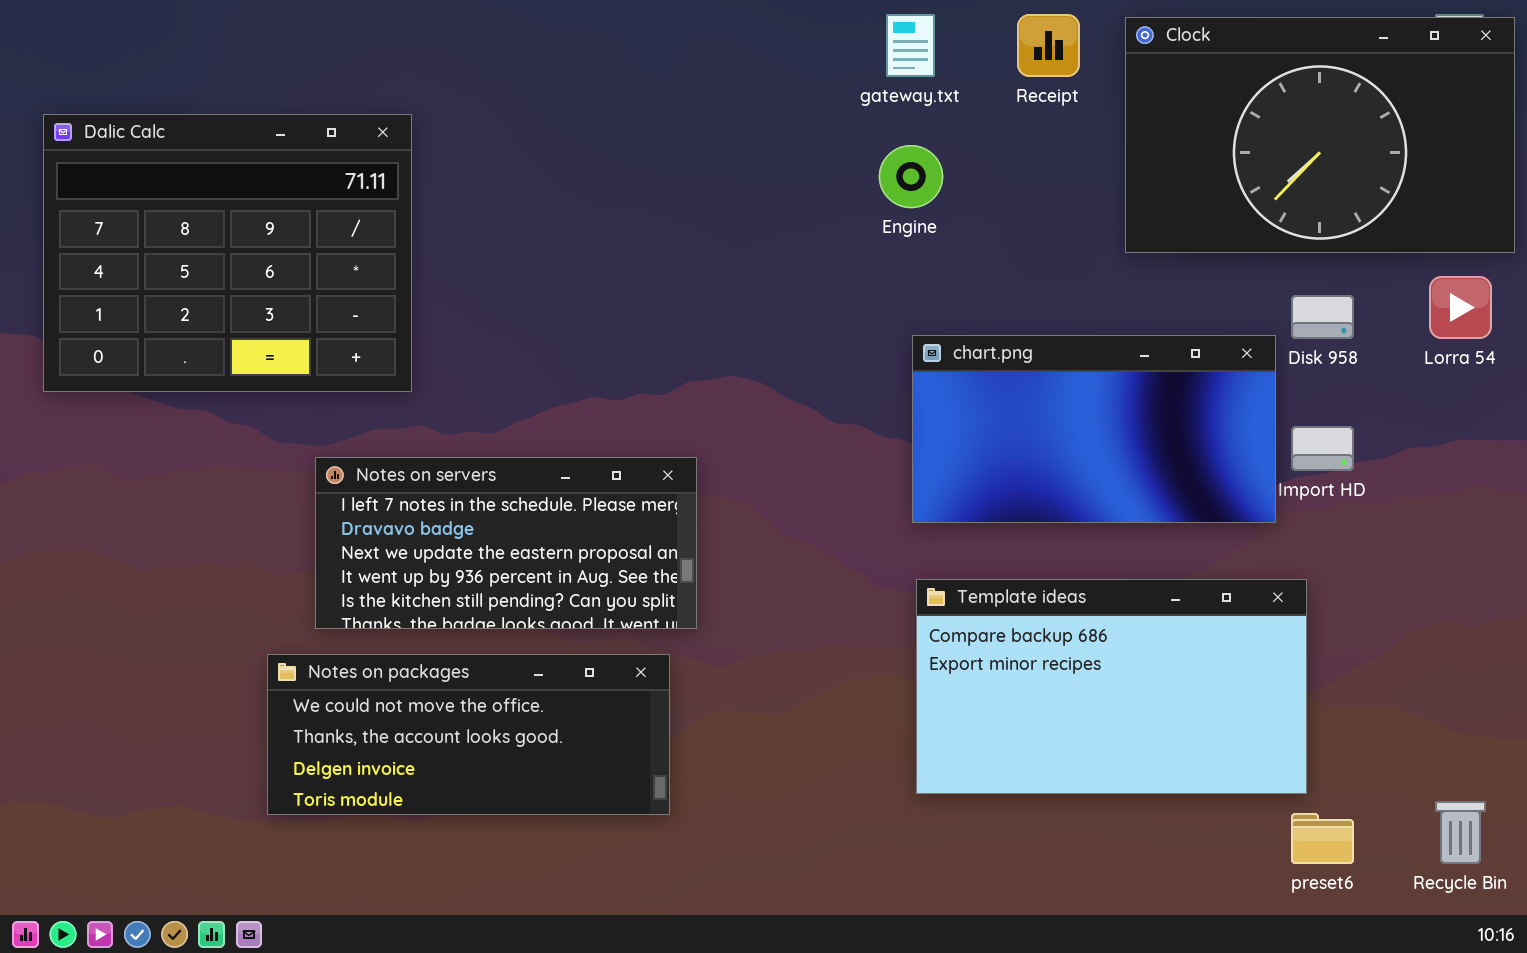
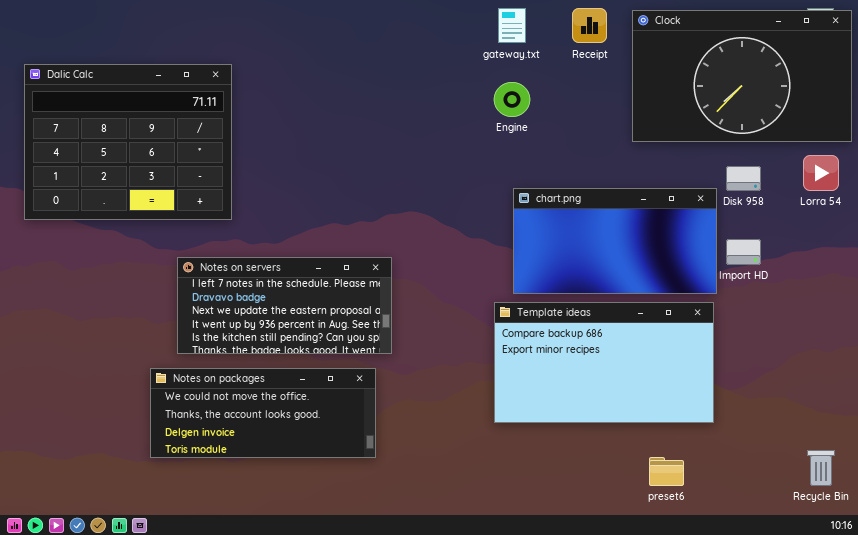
Template ideas: [916,579,1307,794] -> [494,302,714,423], moved
preset6: [1291,813,1354,864] -> [649,457,684,486], moved

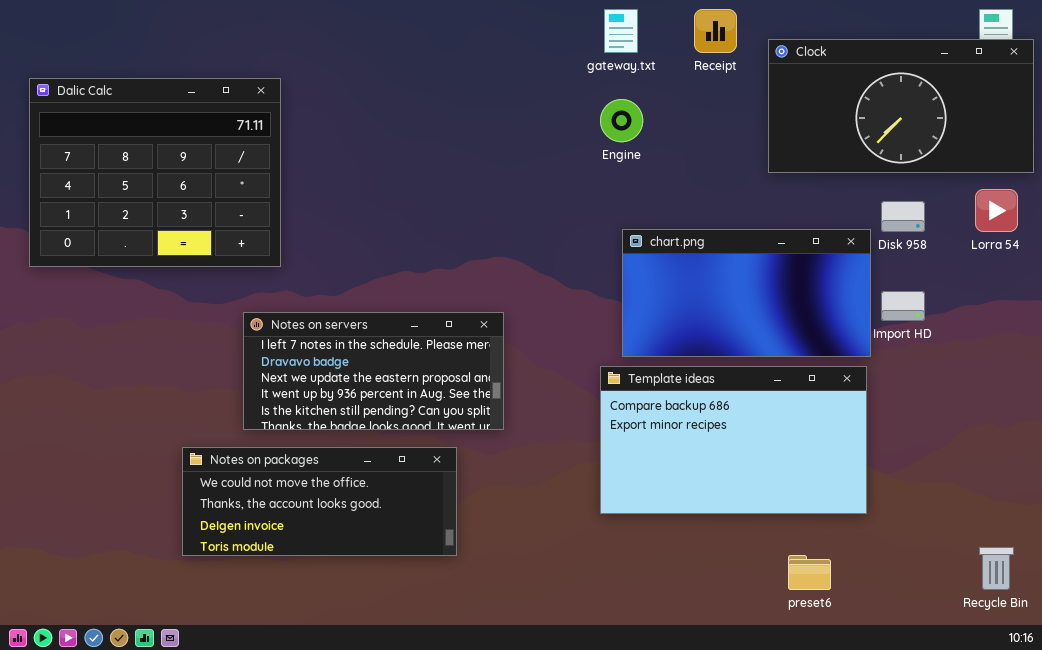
Clock: [632,10,852,142] -> [768,39,1034,173], resized
Notes on servers: [177,257,392,354] -> [243,312,504,430], moved

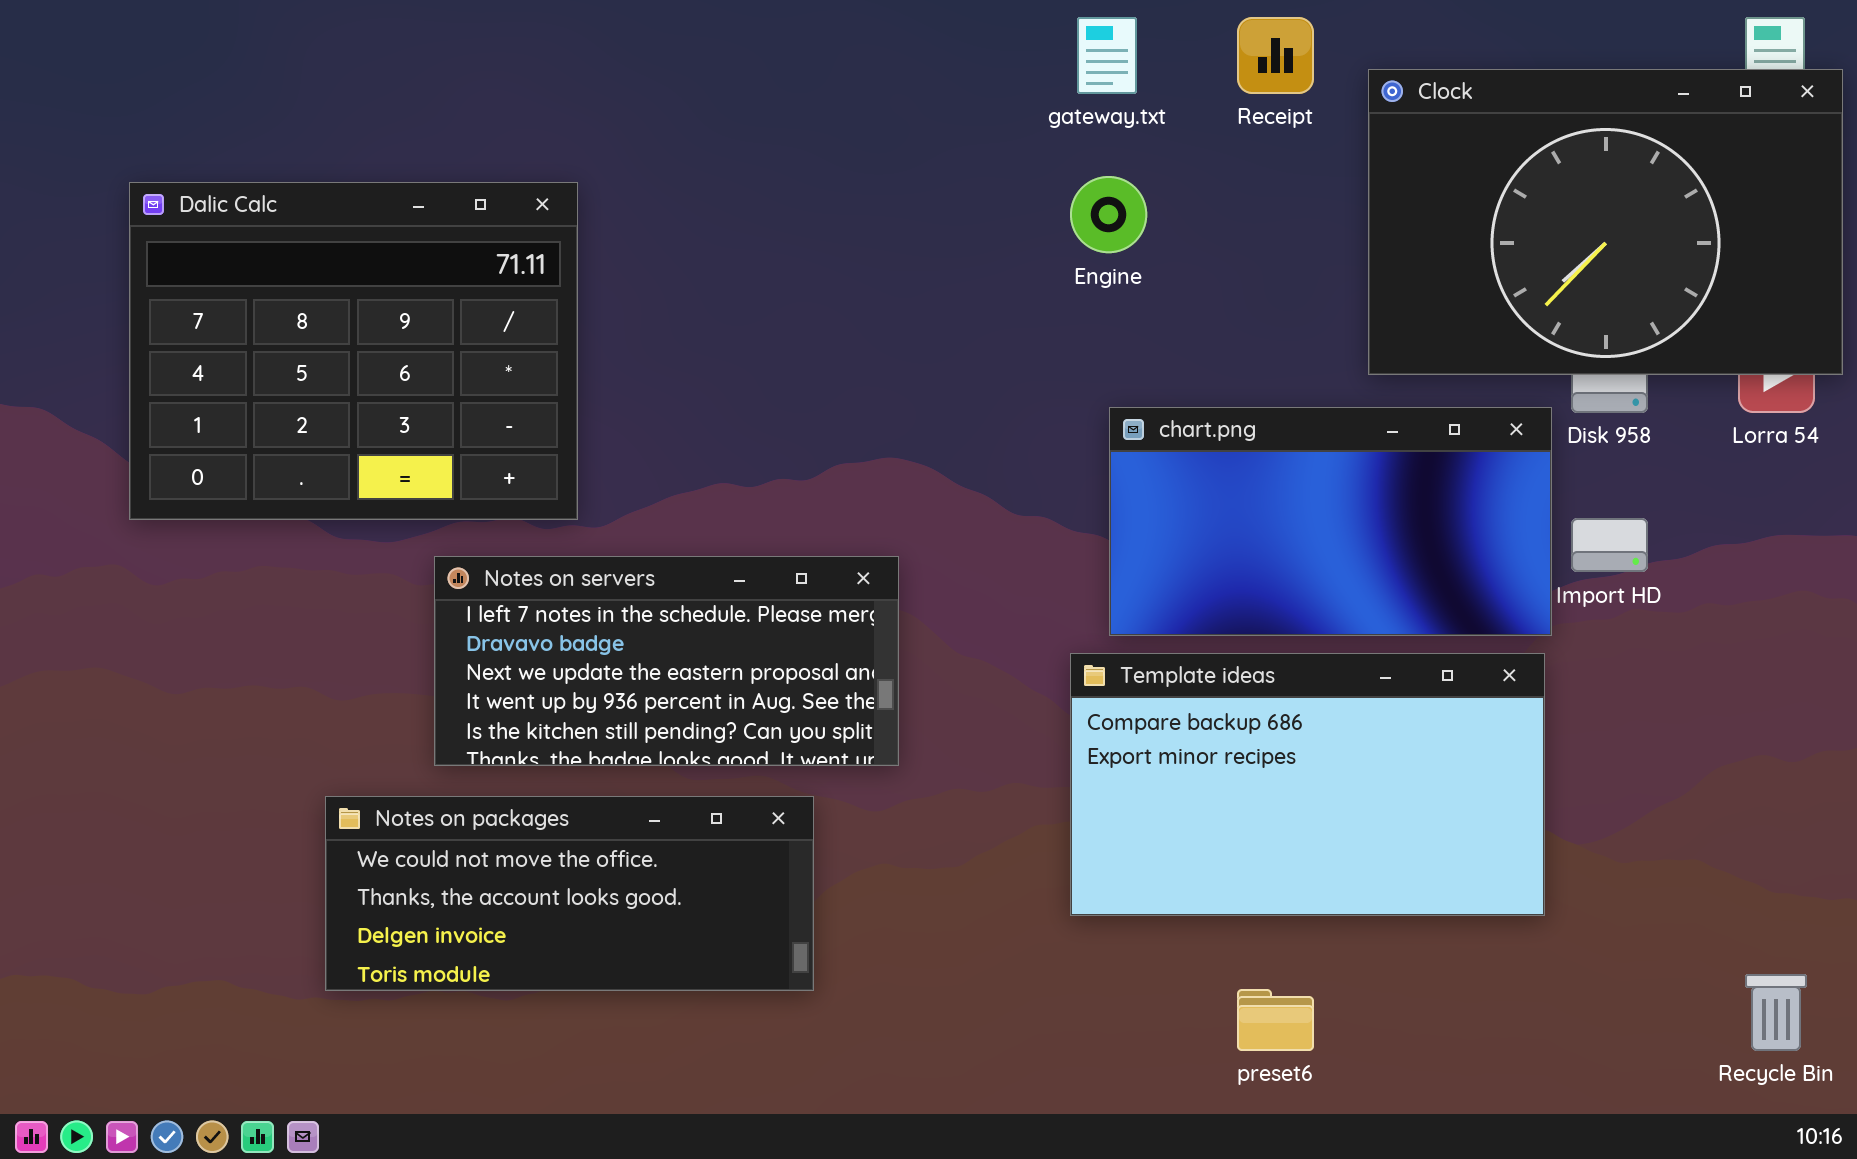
Clock: [768,39,1034,173] -> [1368,69,1843,375], resized
Dalic Calc: [29,78,281,267] -> [129,182,578,520], moved
preset6: [788,555,831,590] -> [1237,989,1314,1051], moved

